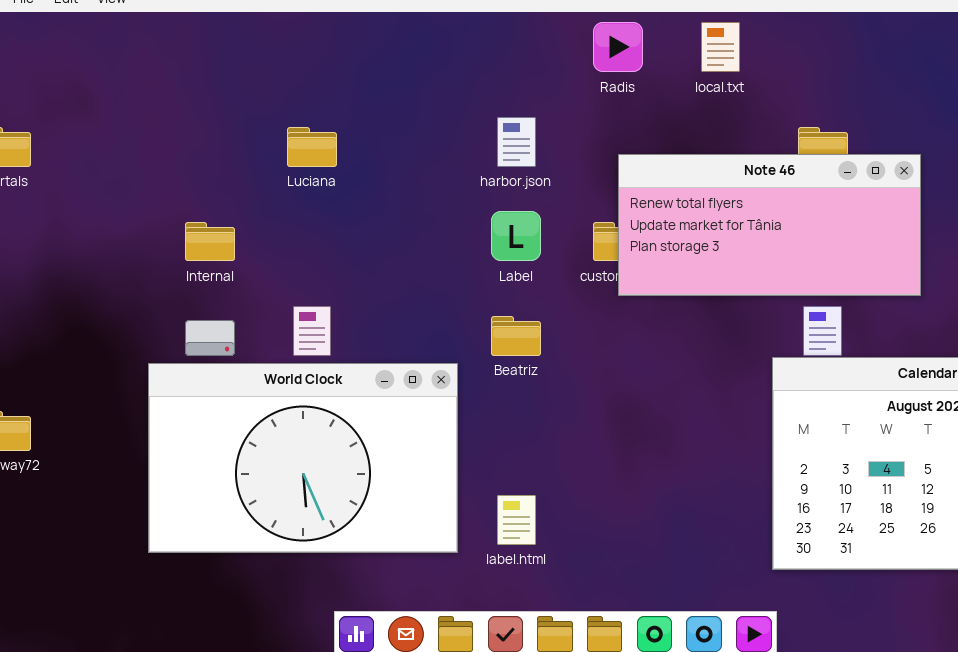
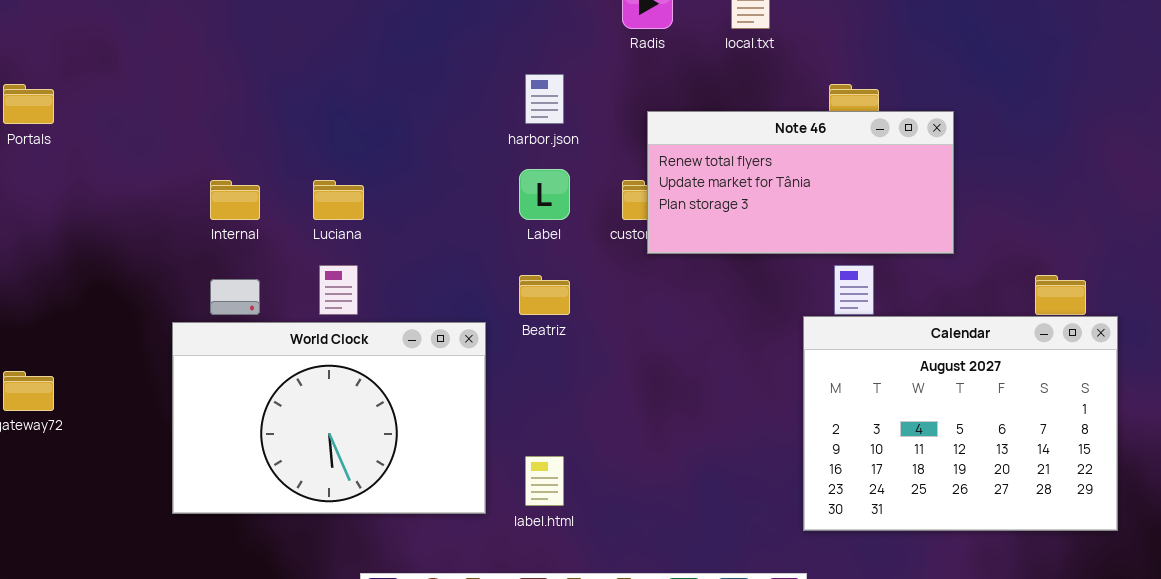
Luciana: [287,127,337,167] -> [313,180,364,220], moved

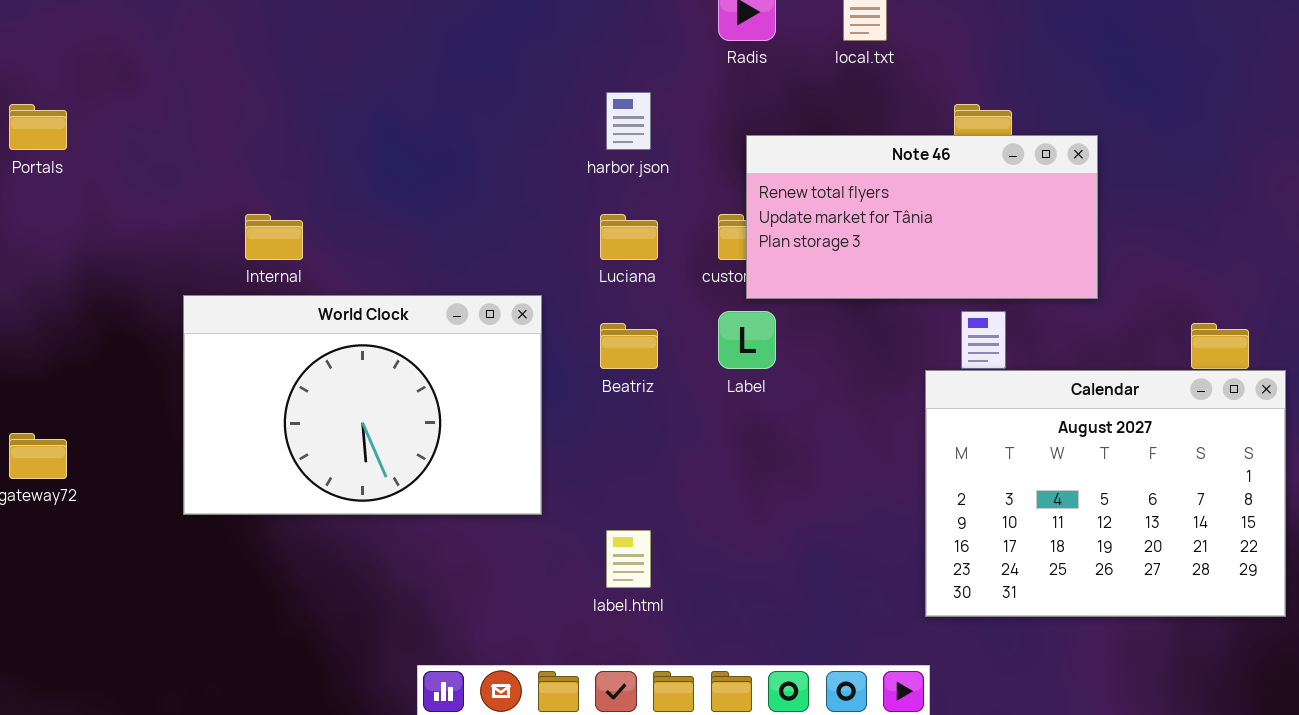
Label: [519,169,570,220] -> [718,311,776,369], moved
Luciana: [313,180,364,220] -> [600,214,658,260], moved
World Clock: [172,322,486,514] -> [183,295,542,515], moved

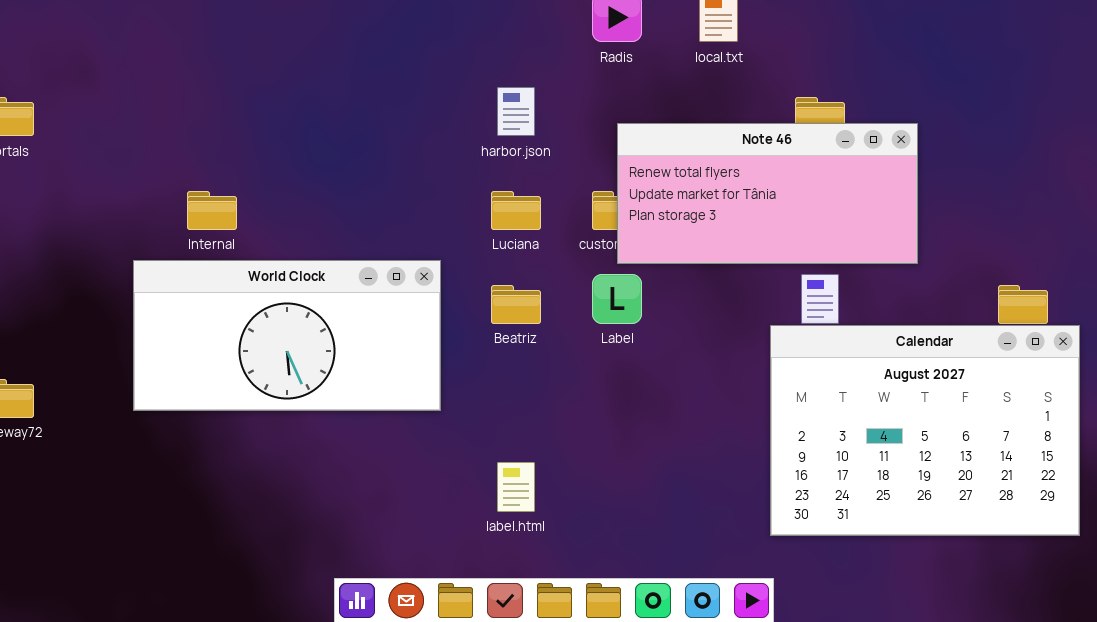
World Clock: [183,295,542,515] -> [133,260,441,411], resized

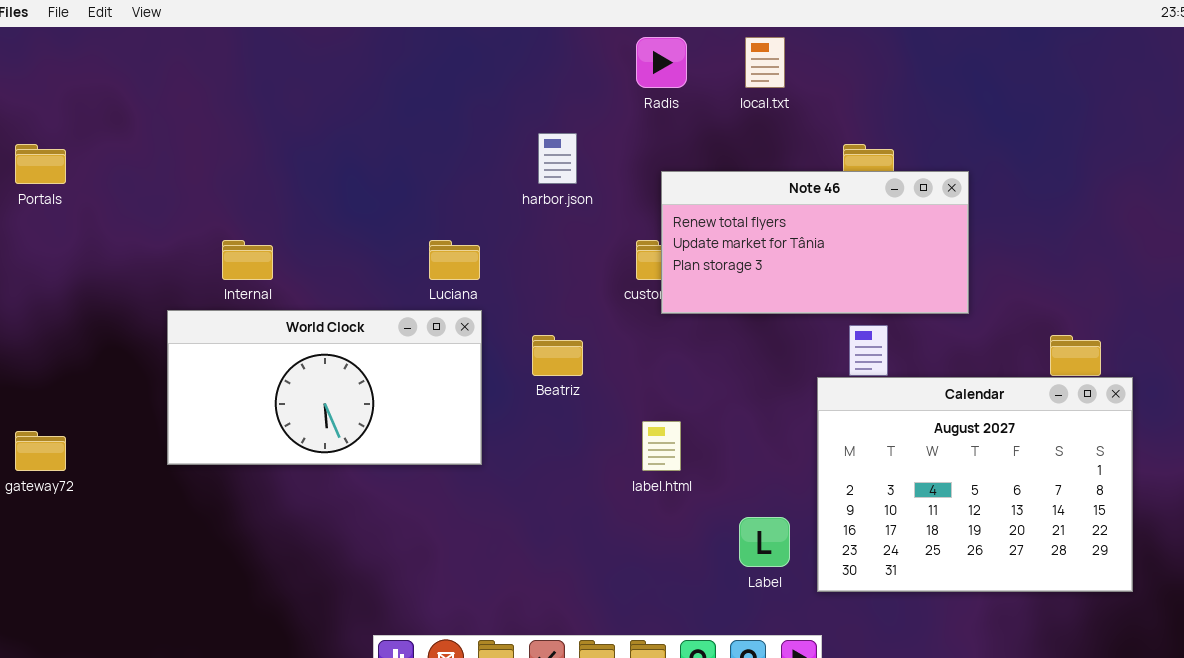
Luciana: [491,191,541,230] -> [429,240,480,280], moved
Label: [592,274,642,324] -> [739,517,790,567], moved
label.html: [497,462,535,512] -> [642,421,681,471], moved

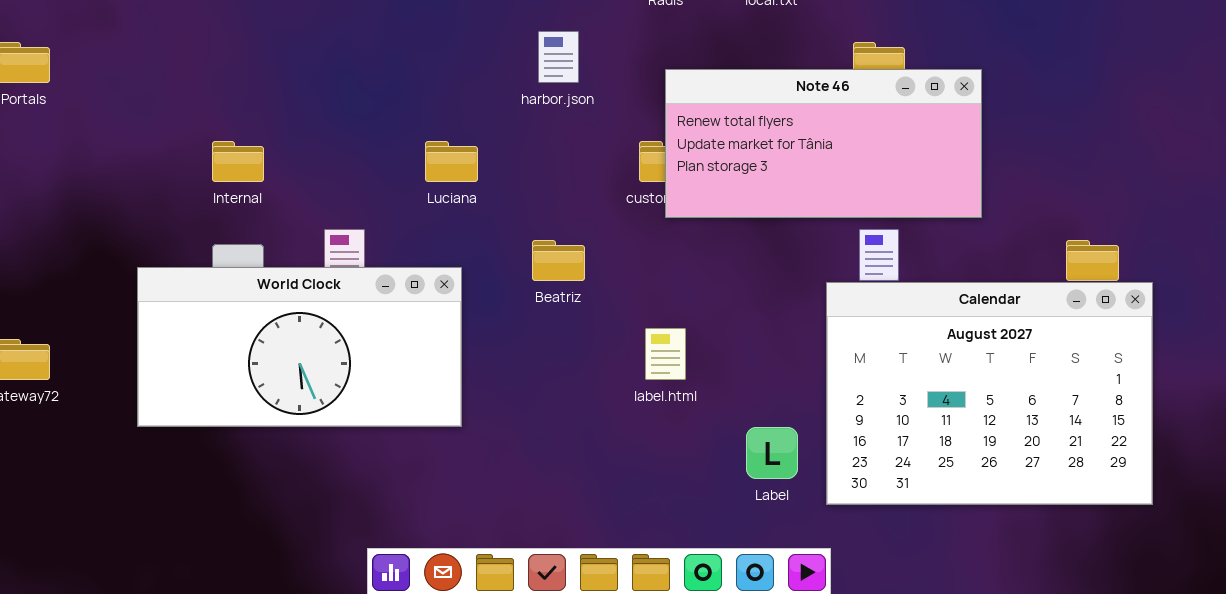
World Clock: [167,310,482,465] -> [137,267,462,427], moved

